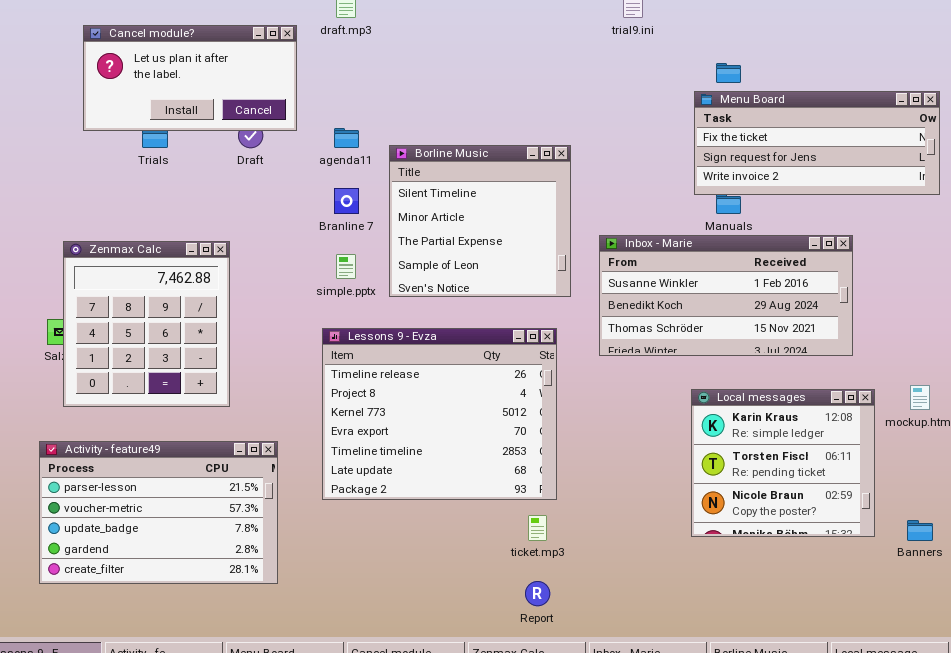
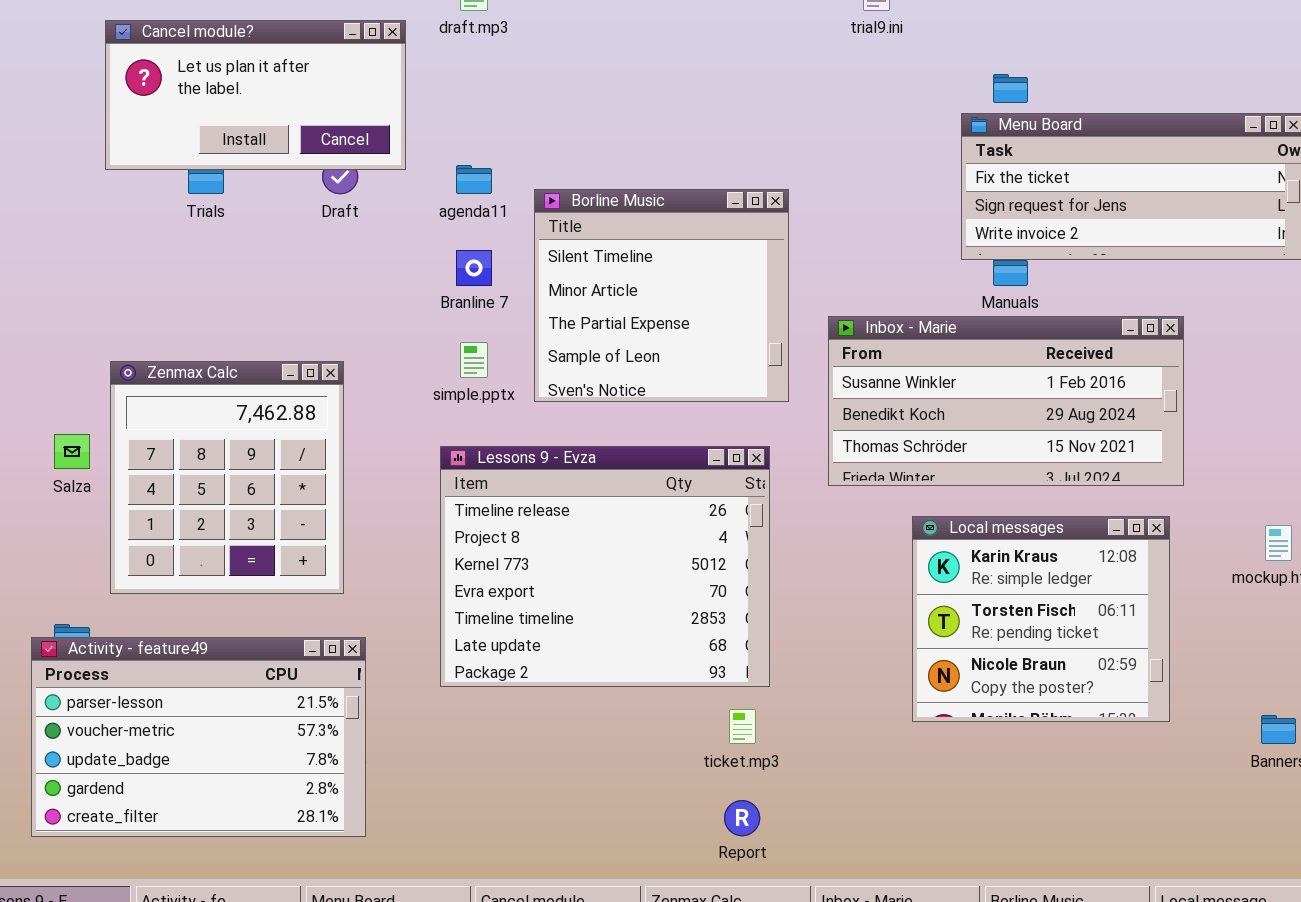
Zenmax Calc: [63,241,230,407] -> [110,361,344,594], moved
Local messages: [691,389,875,537] -> [912,516,1170,722], moved
Activity - feature49: [39,441,278,584] -> [31,637,366,837], moved

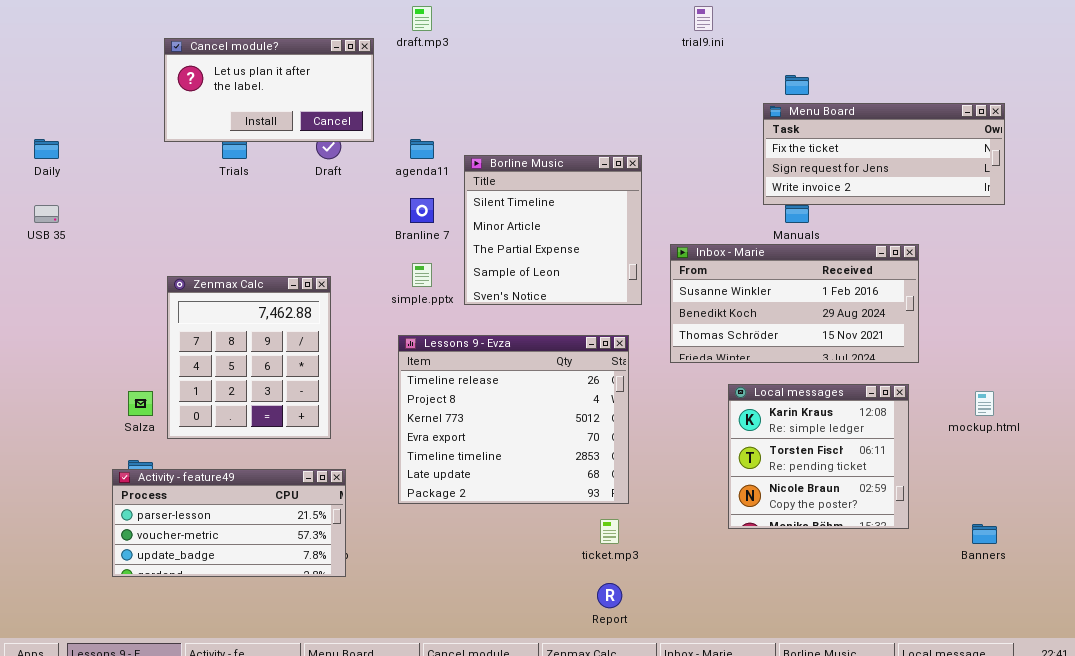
Salza: [54,434,90,469] -> [128,391,153,416], moved
Activity - feature49: [31,637,366,837] -> [112,469,346,577], resized

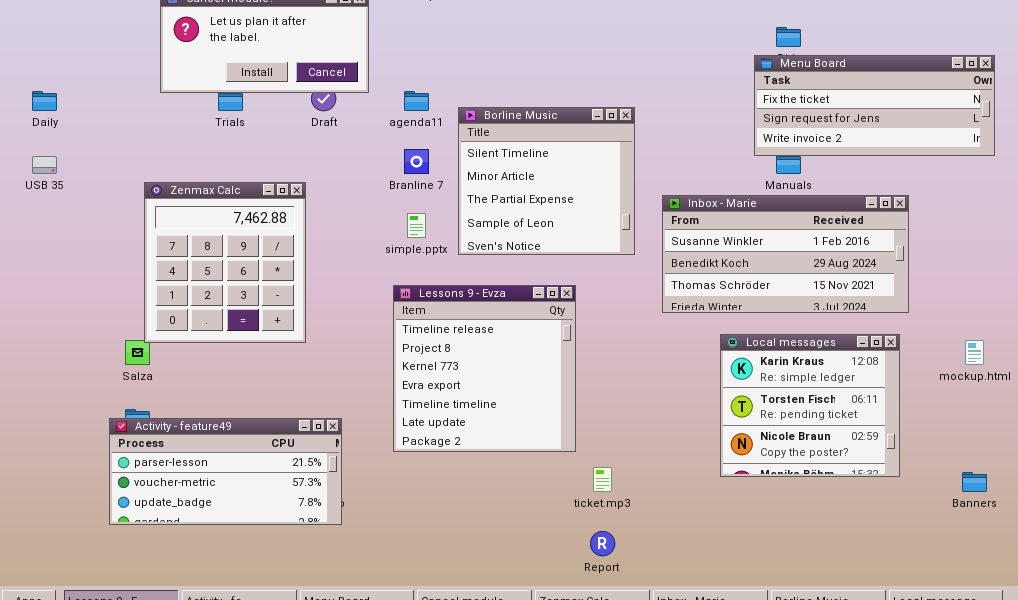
Zenmax Calc: [167,276,331,439] -> [144,182,306,343], moved
Lessons 9 - Evza: [398,335,629,504] -> [393,285,576,452], resized

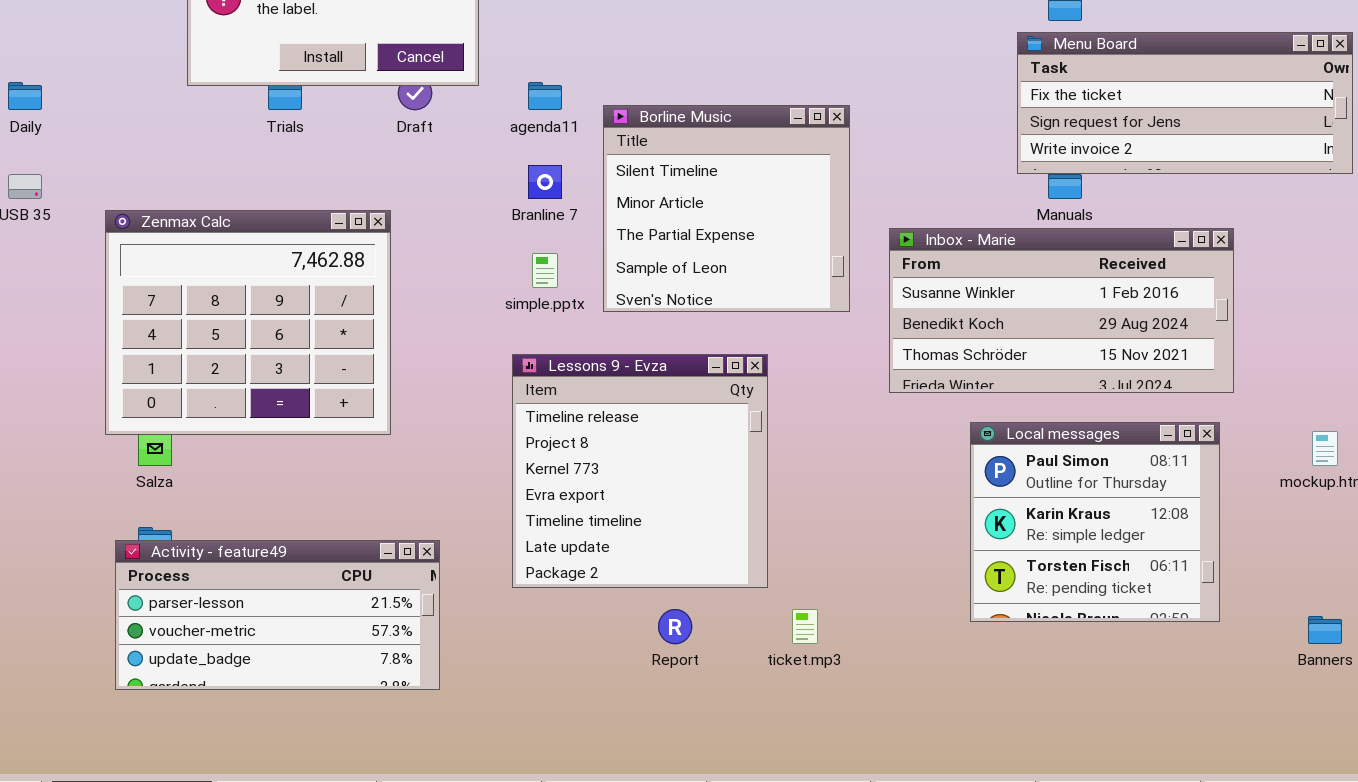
Zenmax Calc: [144,182,306,343] -> [105,210,391,435], resized
Local messages: [720,334,900,477] -> [970,422,1220,622], scrolled up 1 row
Report: [590,531,615,556] -> [658,609,692,644], moved

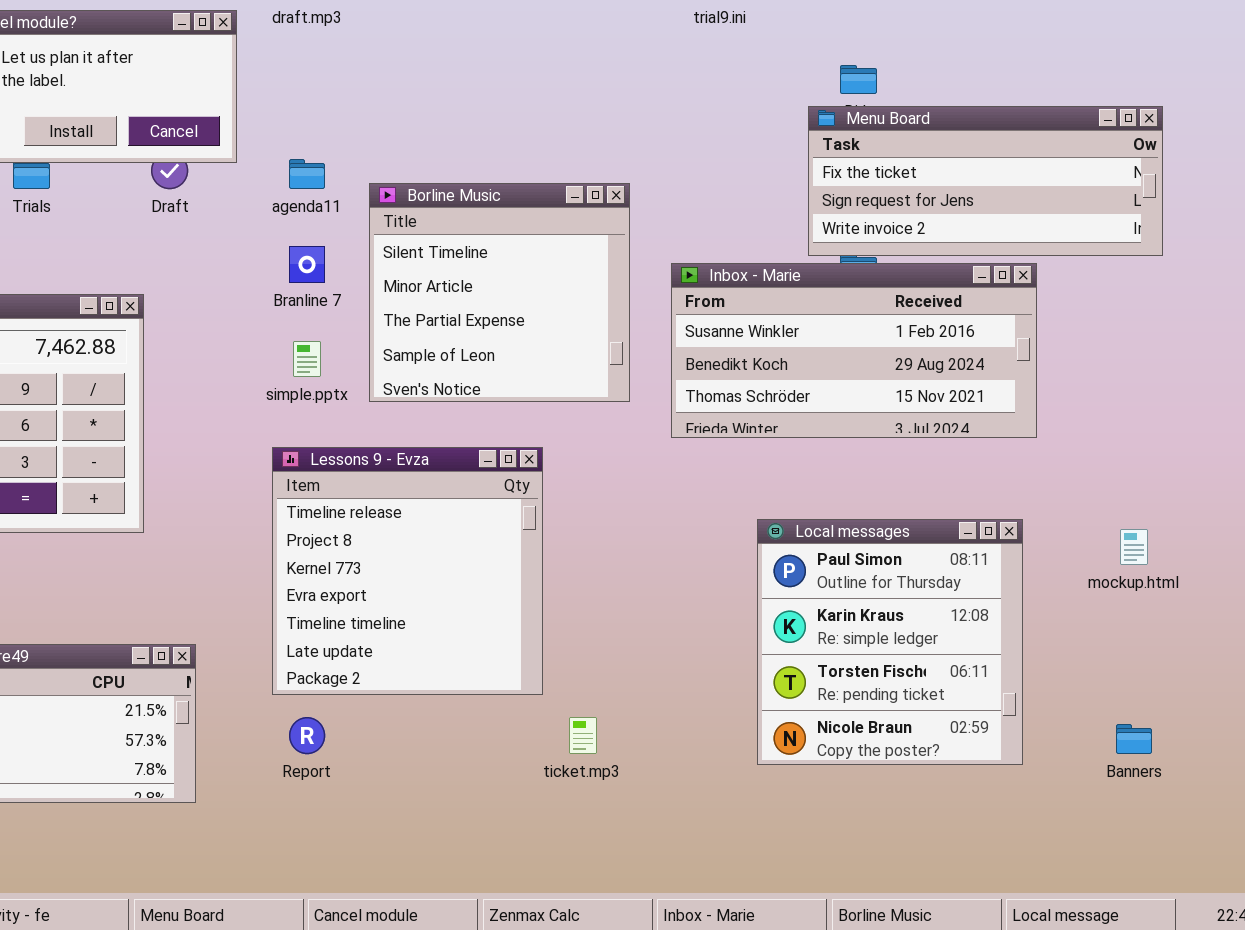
Inbox - Marie: [889,228,1234,393] -> [671,263,1037,438], moved
Local messages: [970,422,1220,622] -> [757,519,1023,765], resized
Report: [658,609,692,644] -> [289,717,325,754], moved

